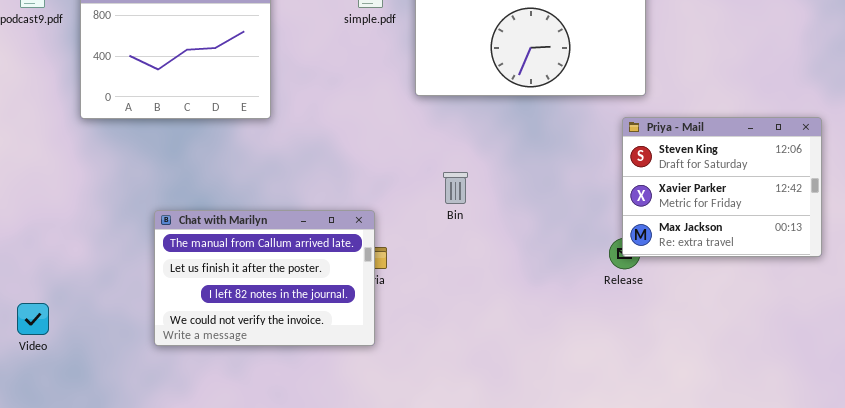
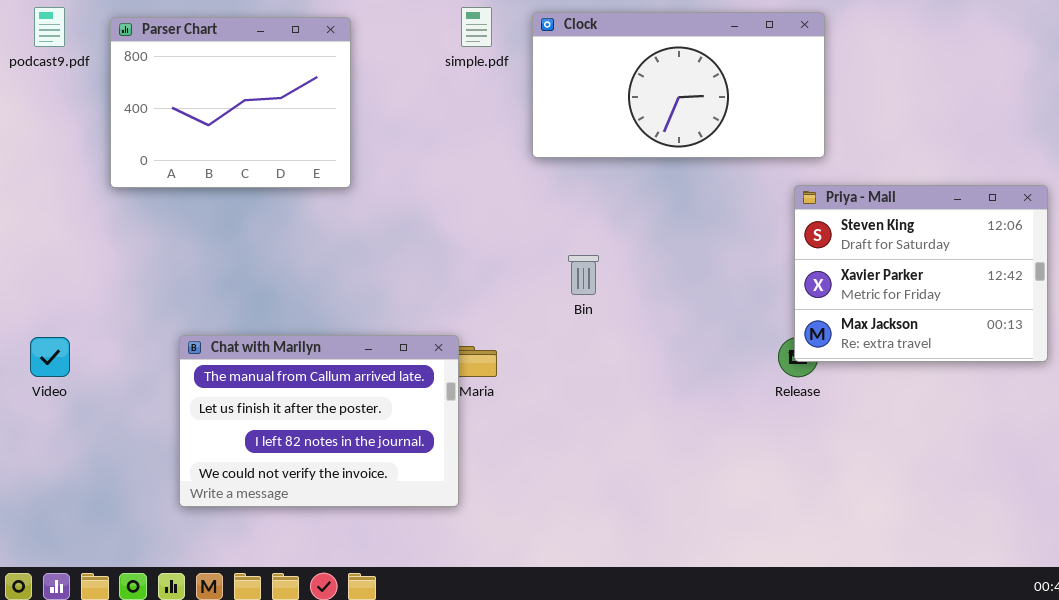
Chat with Marilyn: [154,210,375,346] -> [179,335,459,507], moved
Video: [17,303,49,335] -> [30,337,70,377], moved

